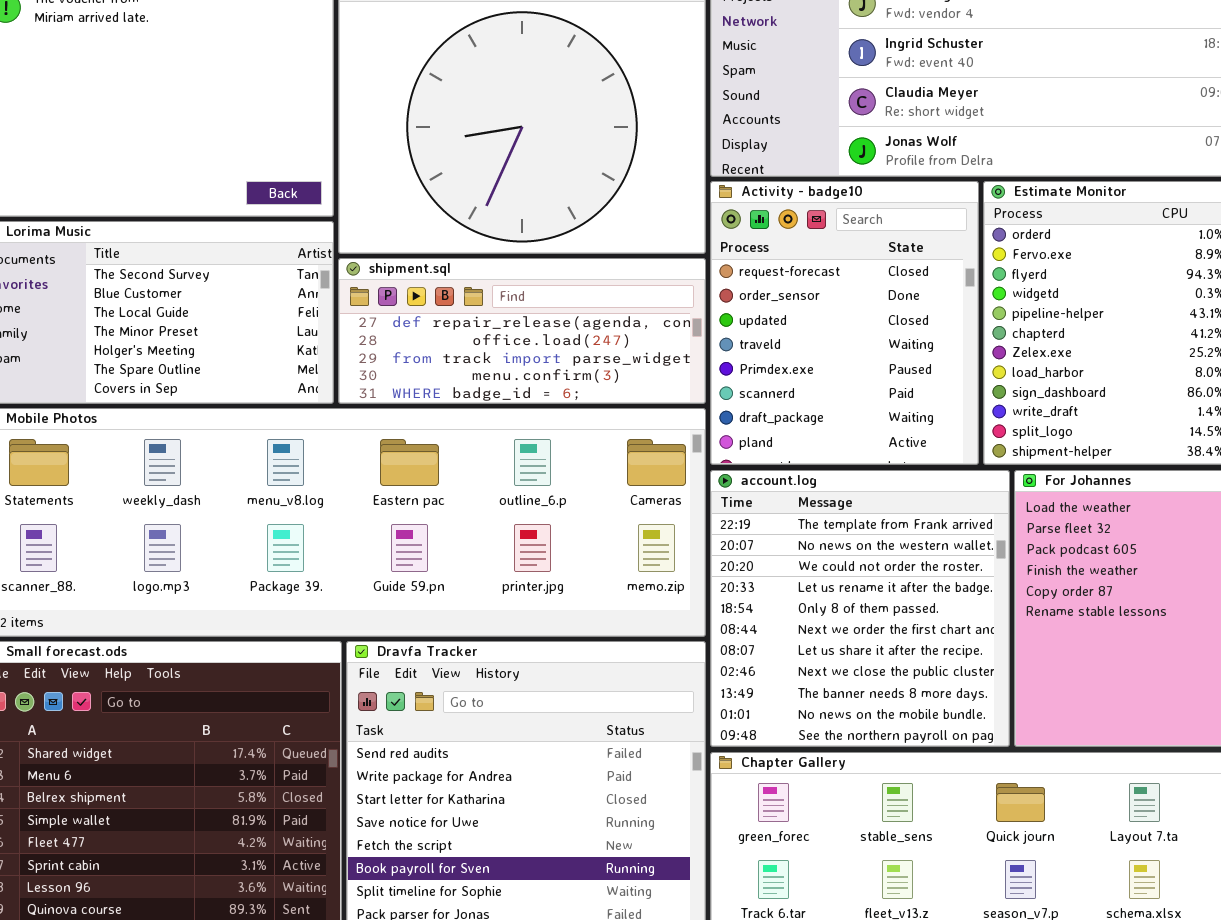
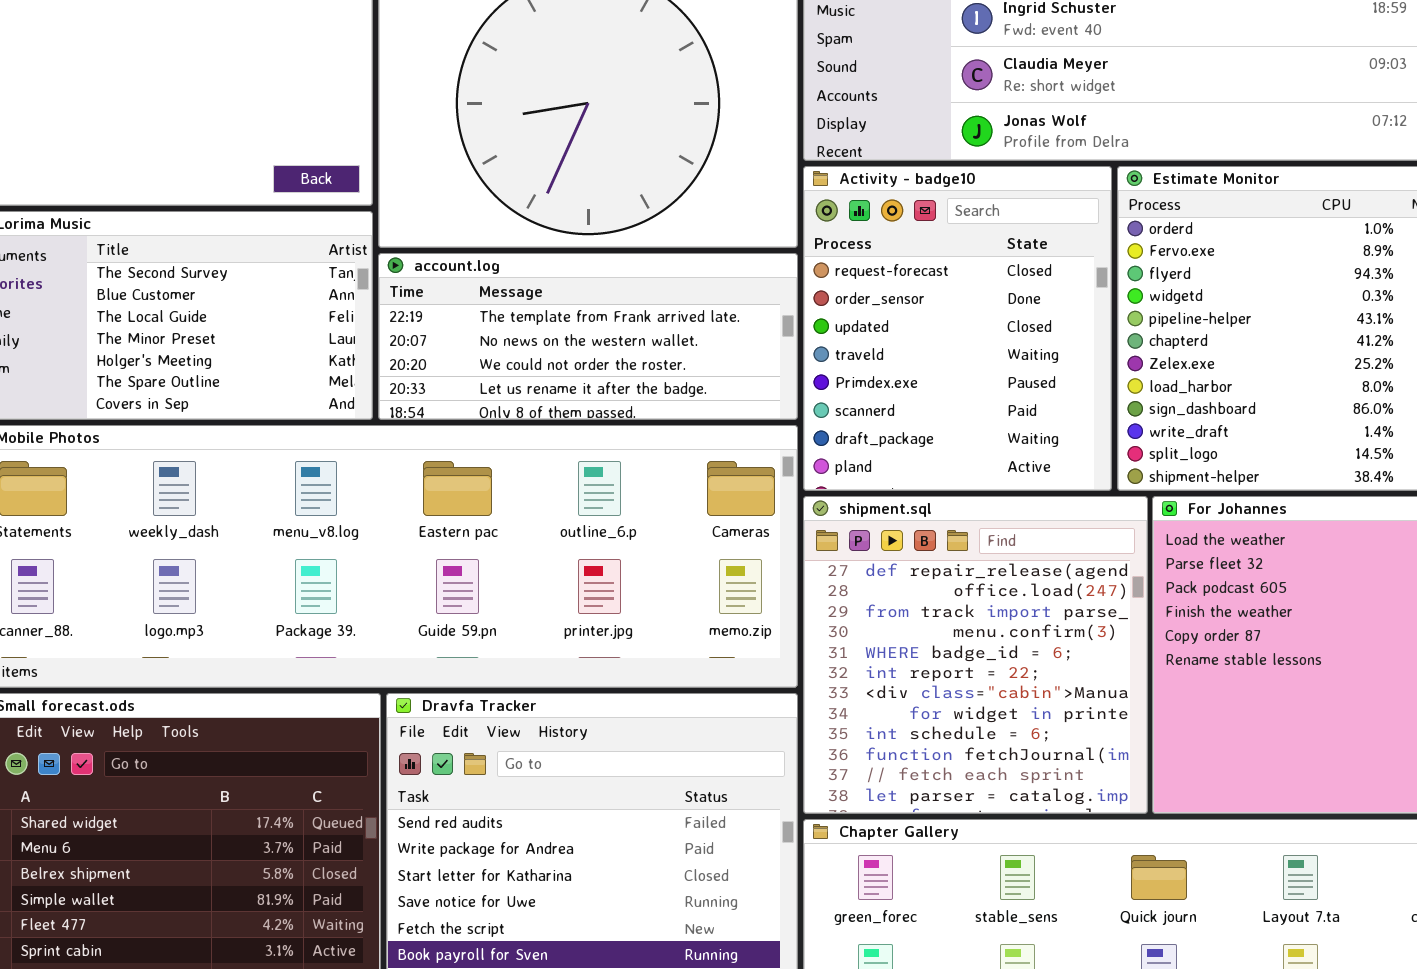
shipment.sql: [338,258,706,404] -> [803,496,1148,814], moved, resized
account.log: [710,470,1010,747] -> [378,253,798,420], moved, resized

